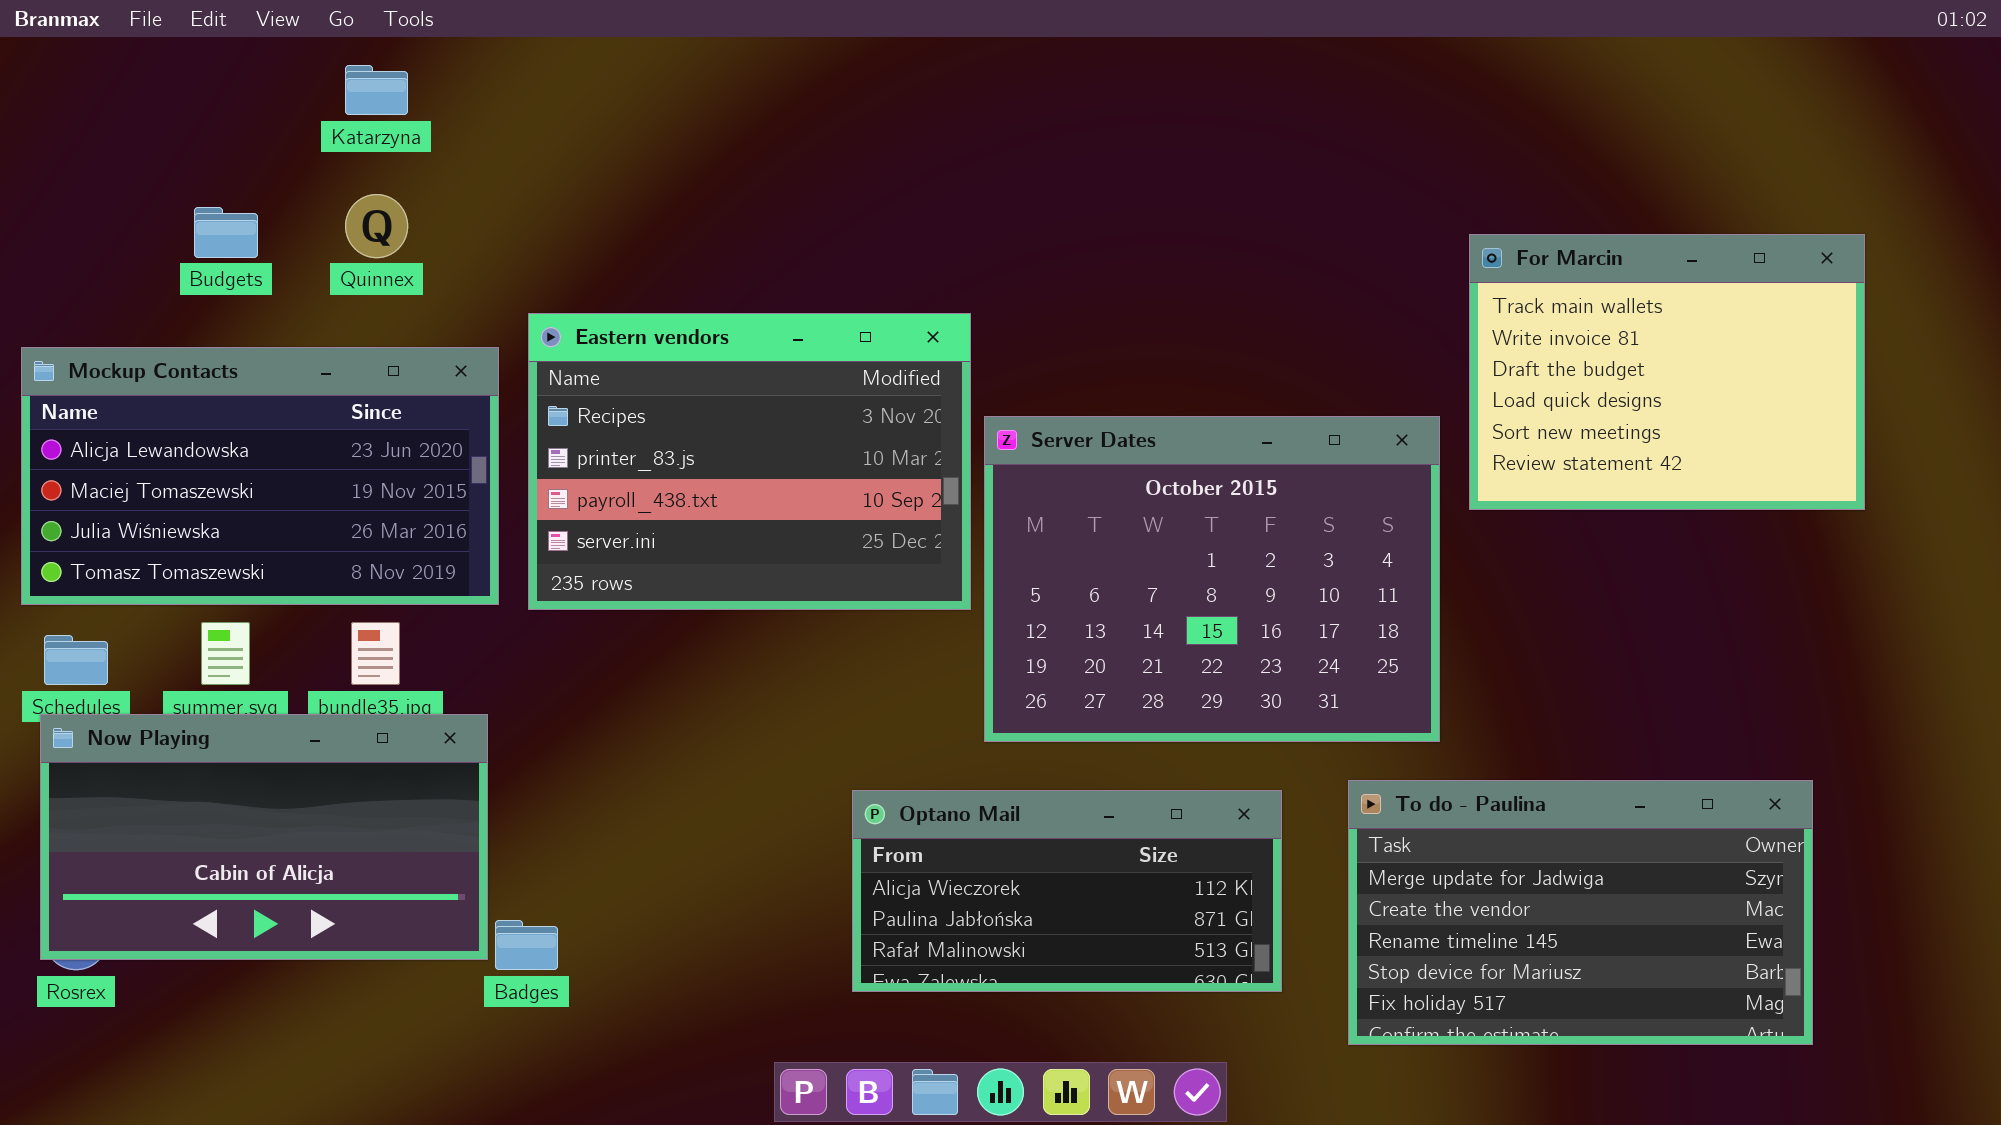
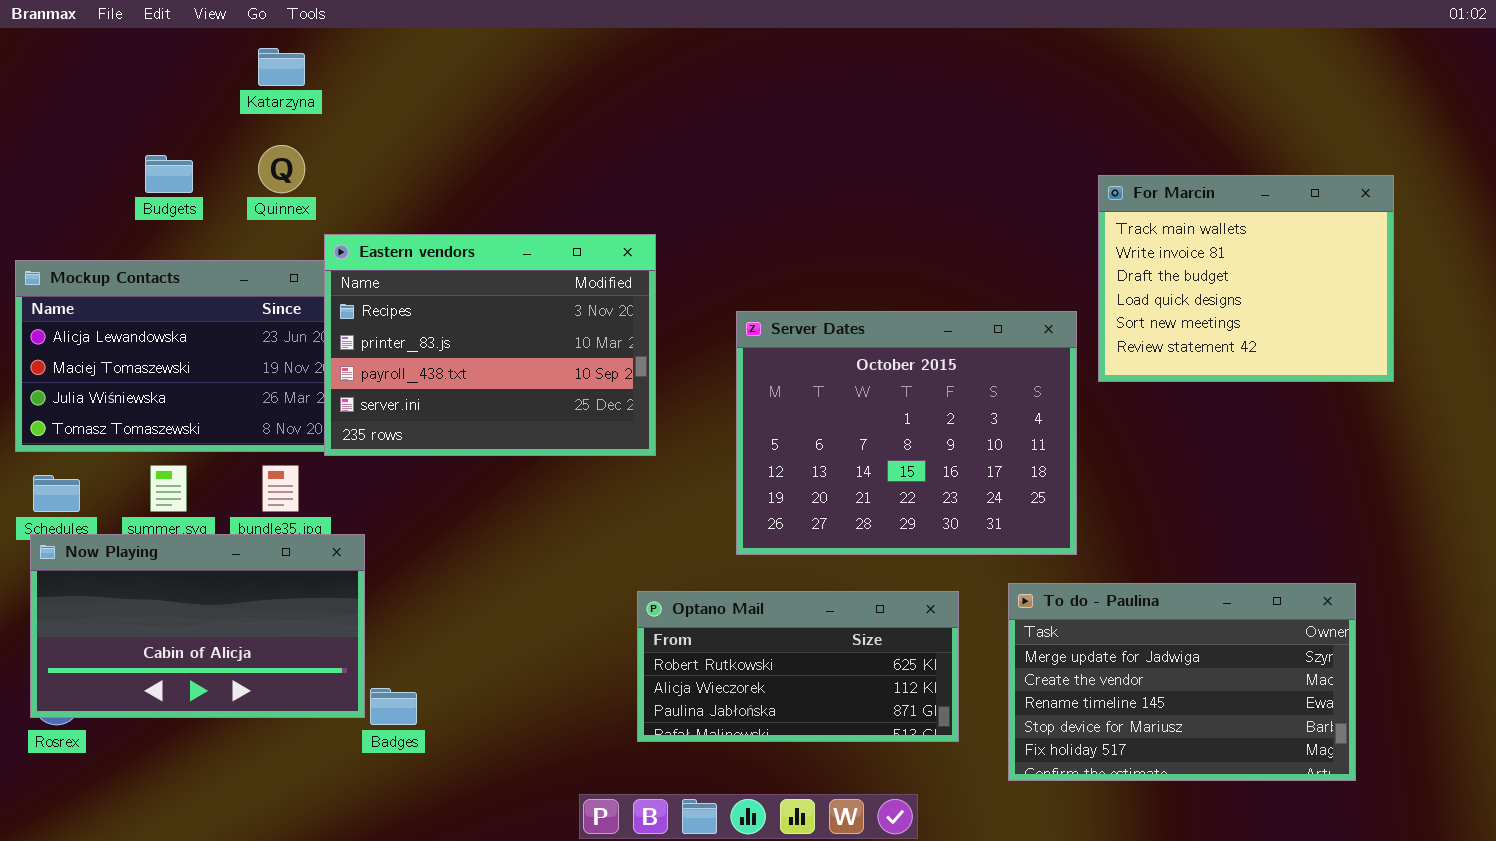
Eastern vendors: [528,313,971,610] -> [324,234,656,456], moved
Optano Mail: [852,790,1282,992] -> [637,591,959,742], scrolled up 1 row

